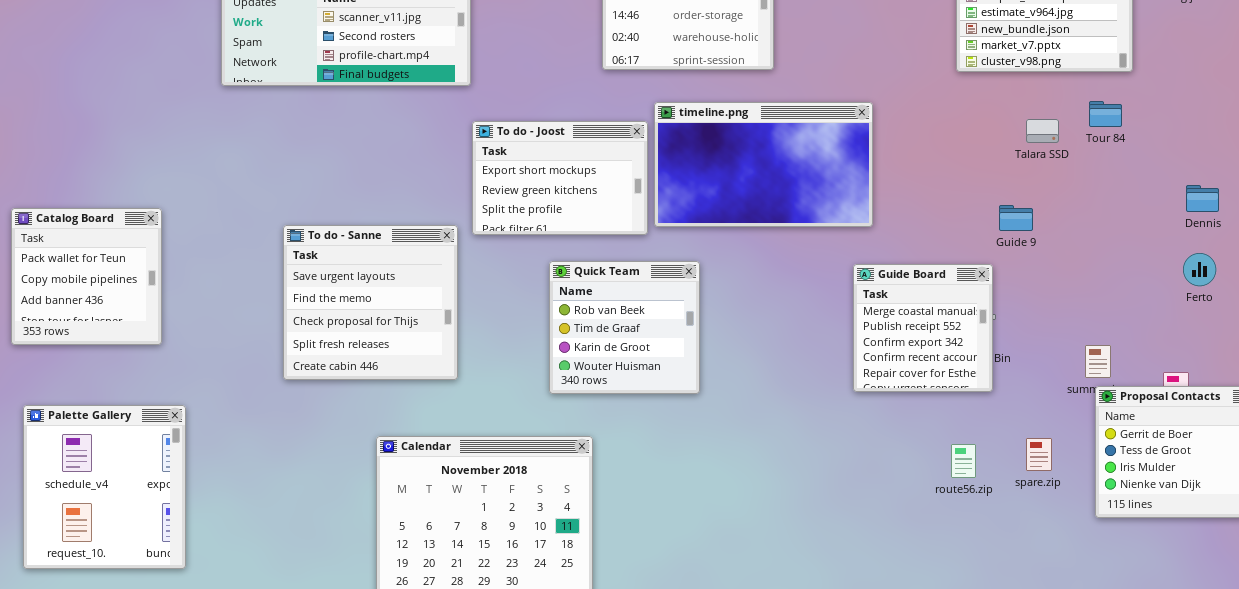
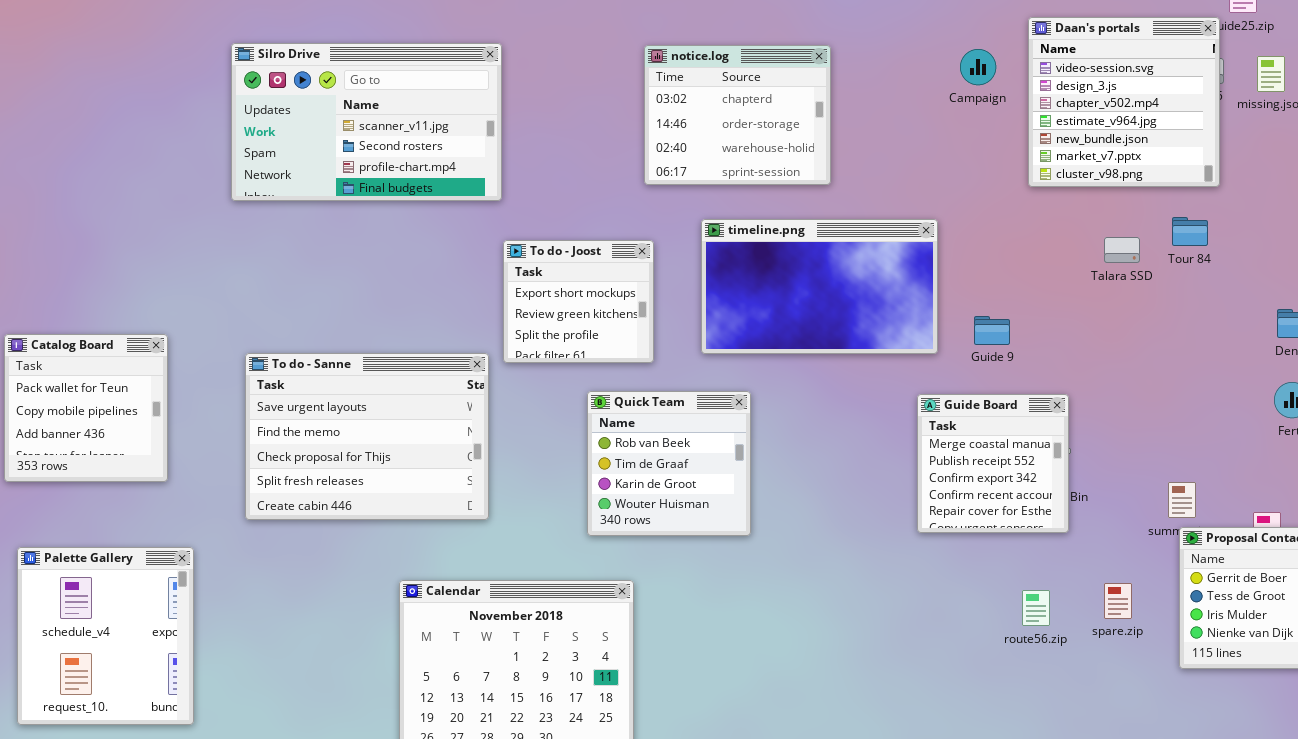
To do - Joost: [472,121,648,235] -> [503,240,654,363], resized
Guide 9: [999,205,1033,231] -> [974,316,1010,345], moved
To do - Sanne: [283,225,458,380] -> [245,353,489,520], resized

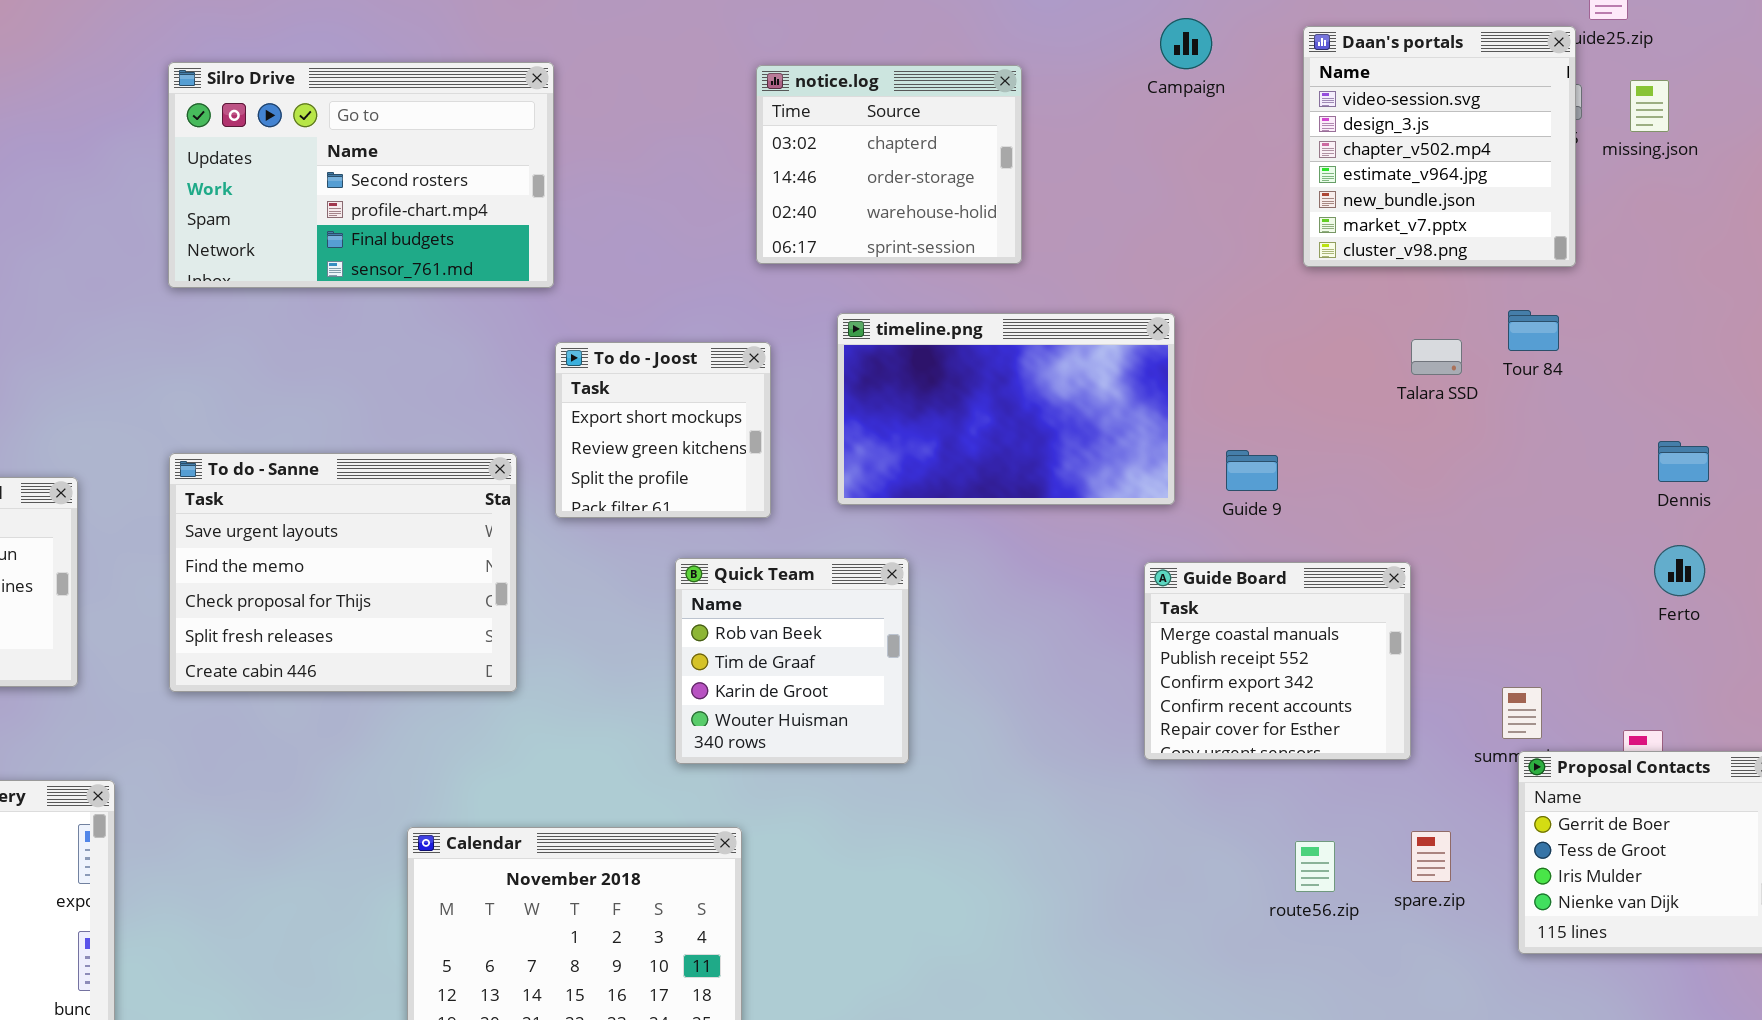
Silro Drive: [231,43,502,201] -> [168,62,554,288], scrolled down 1 row
Campaign: [960,49,996,85] -> [1160,18,1212,69], moved
To do - Sanne: [245,353,489,520] -> [169,453,517,692], moved
Guide Board: [917,394,1069,533] -> [1144,562,1411,760], resized

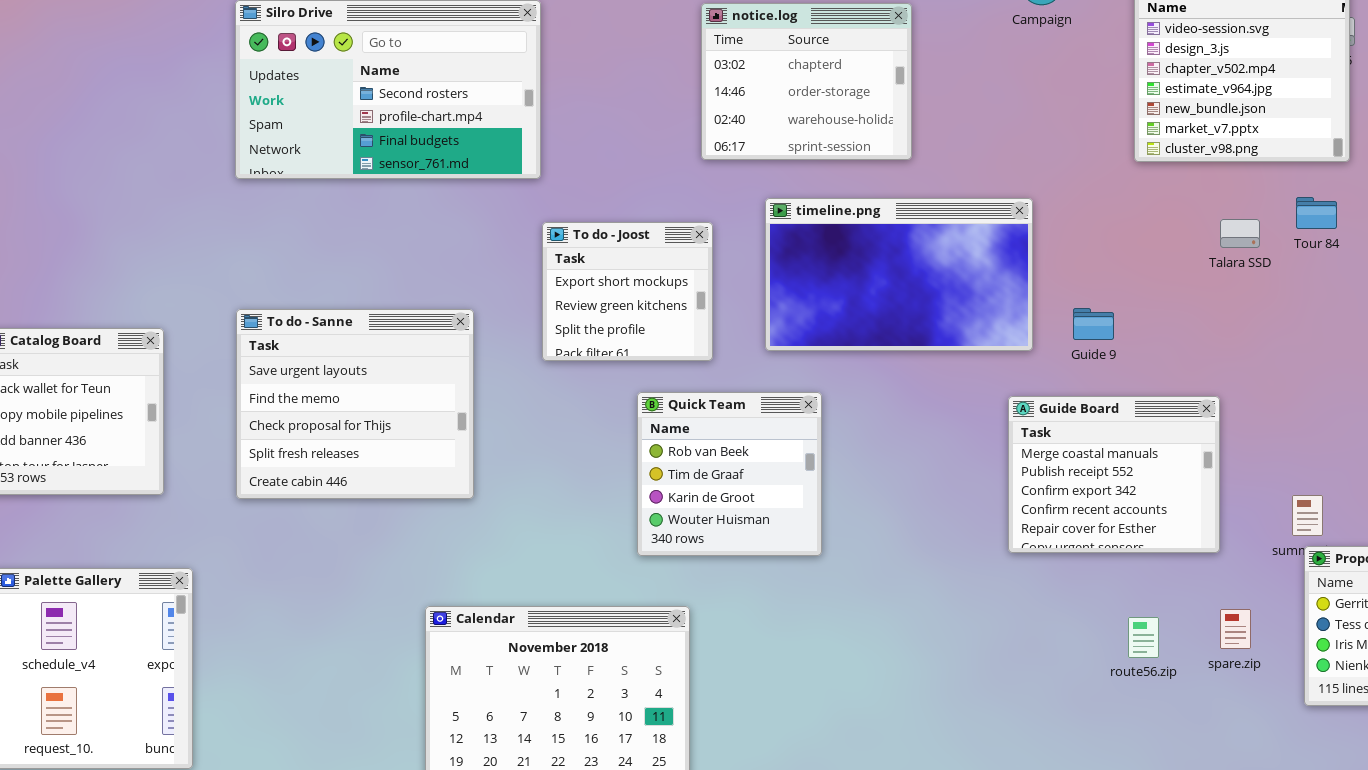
To do - Sanne: [169,453,517,692] -> [236,309,474,499], resized

